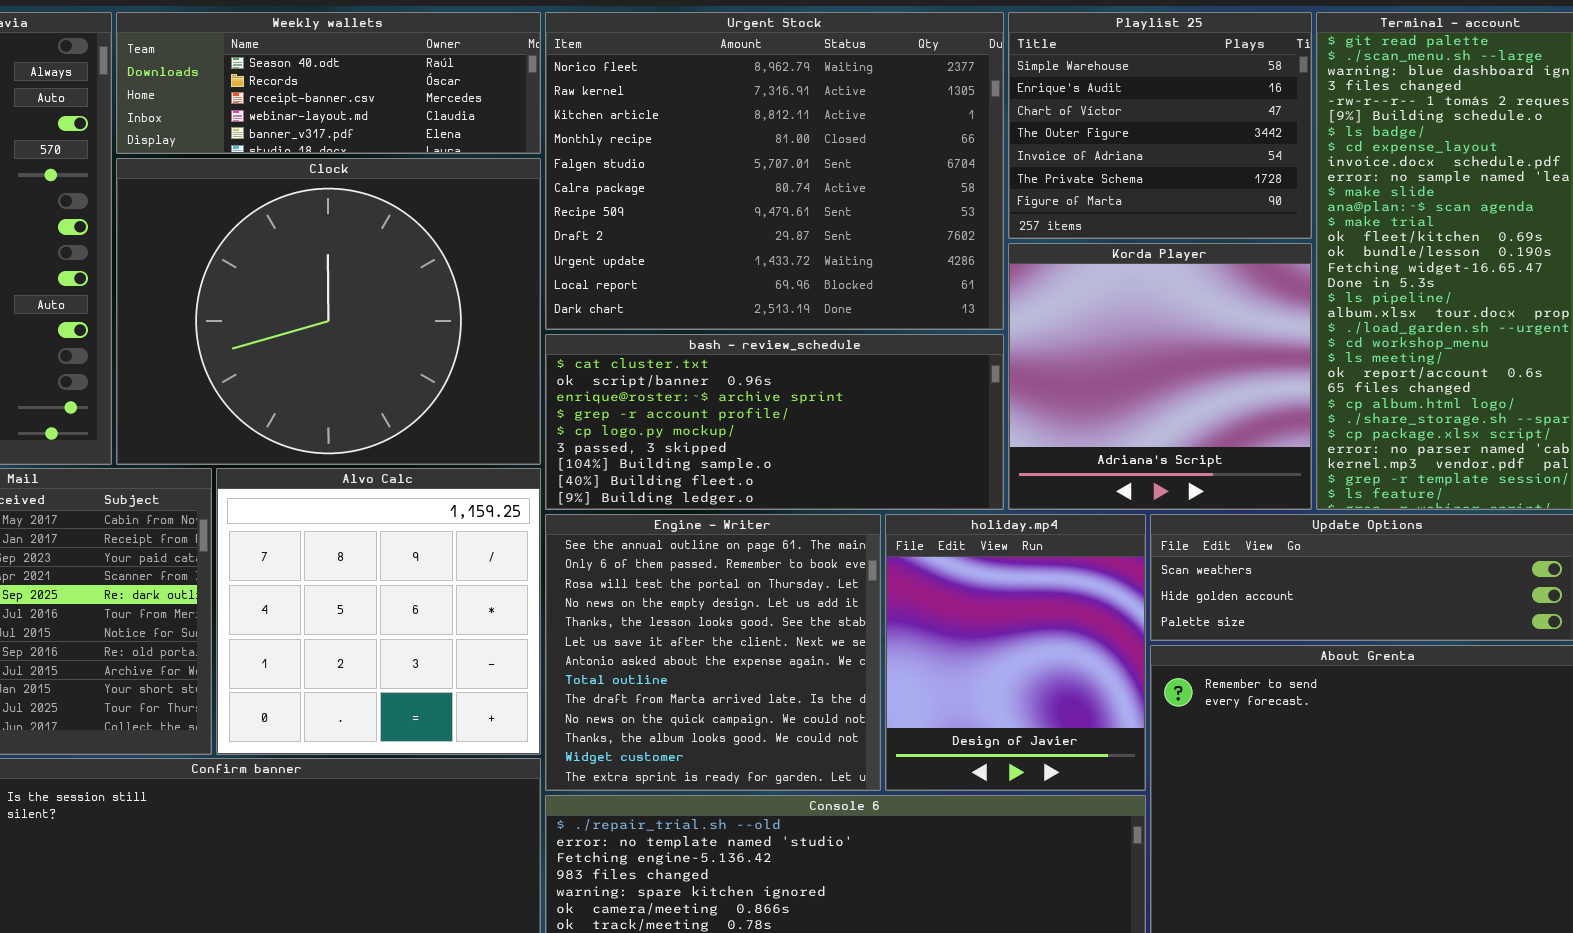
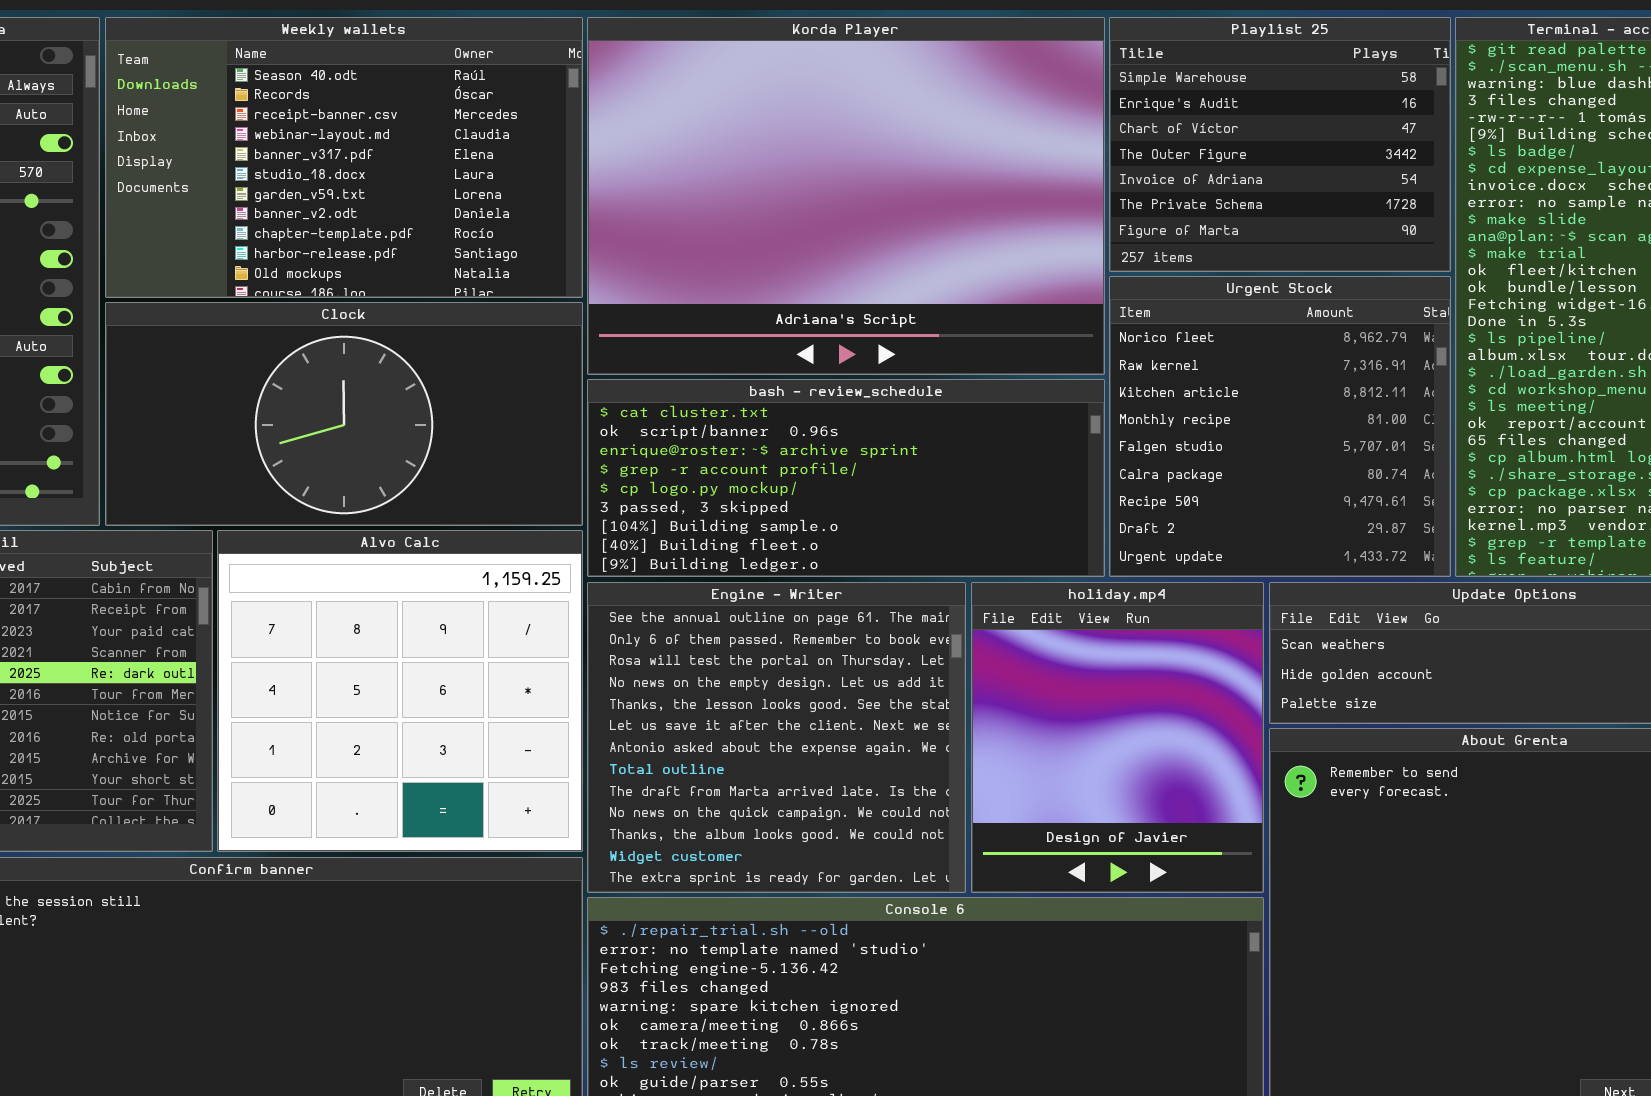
Weekly wallets: [116,12,541,154] -> [105,17,583,298], resized
Urgent Stock: [545,12,1004,330] -> [1109,276,1451,577], moved, resized
Clock: [116,158,541,465] -> [105,302,583,526], resized
Korda Player: [1008,243,1312,510] -> [587,17,1105,375], moved, resized

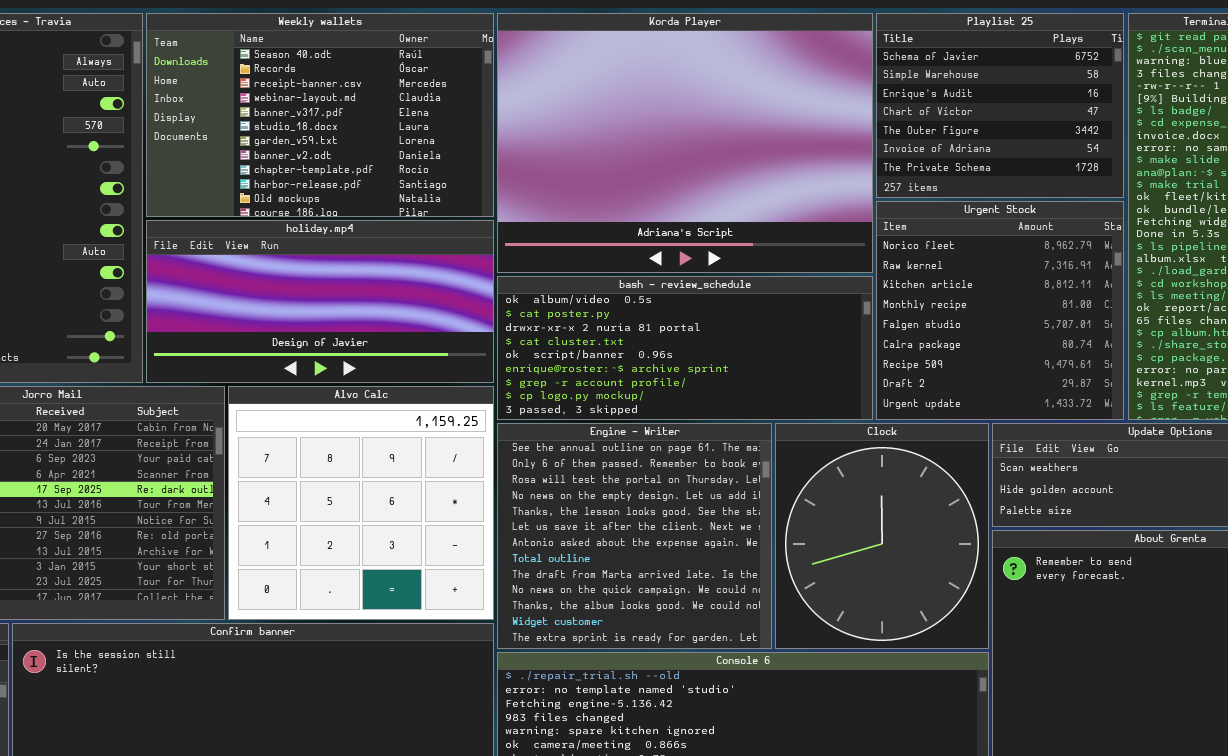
Playlist 25: [1109,17,1451,272] -> [876,13,1124,198], scrolled up 1 row
Clock: [105,302,583,526] -> [775,423,989,649], moved, resized
bash - review_schedule: [587,379,1105,577] -> [497,276,873,420], scrolled up 3 rows
holiday.mp4: [971,582,1264,893] -> [146,220,494,383], moved, resized

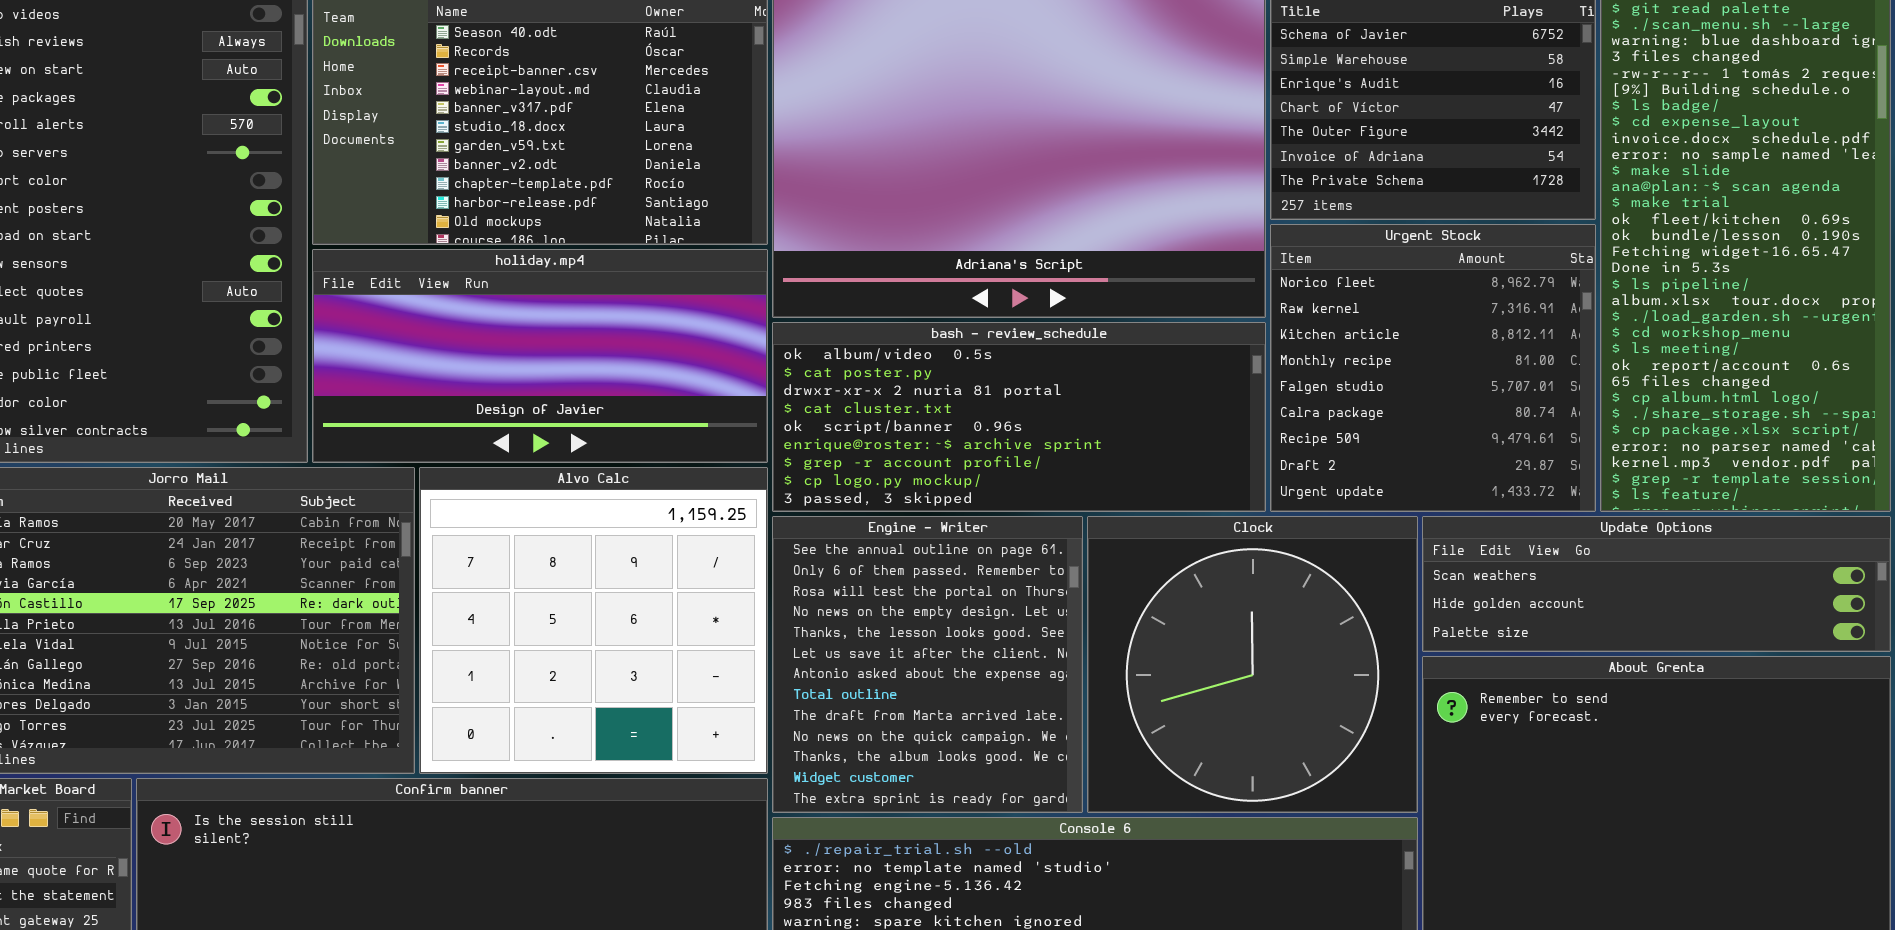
Engine - Writer: [497,423,772,649] -> [772,516,1083,813], resized
Clock: [775,423,989,649] -> [1087,516,1418,813], resized

